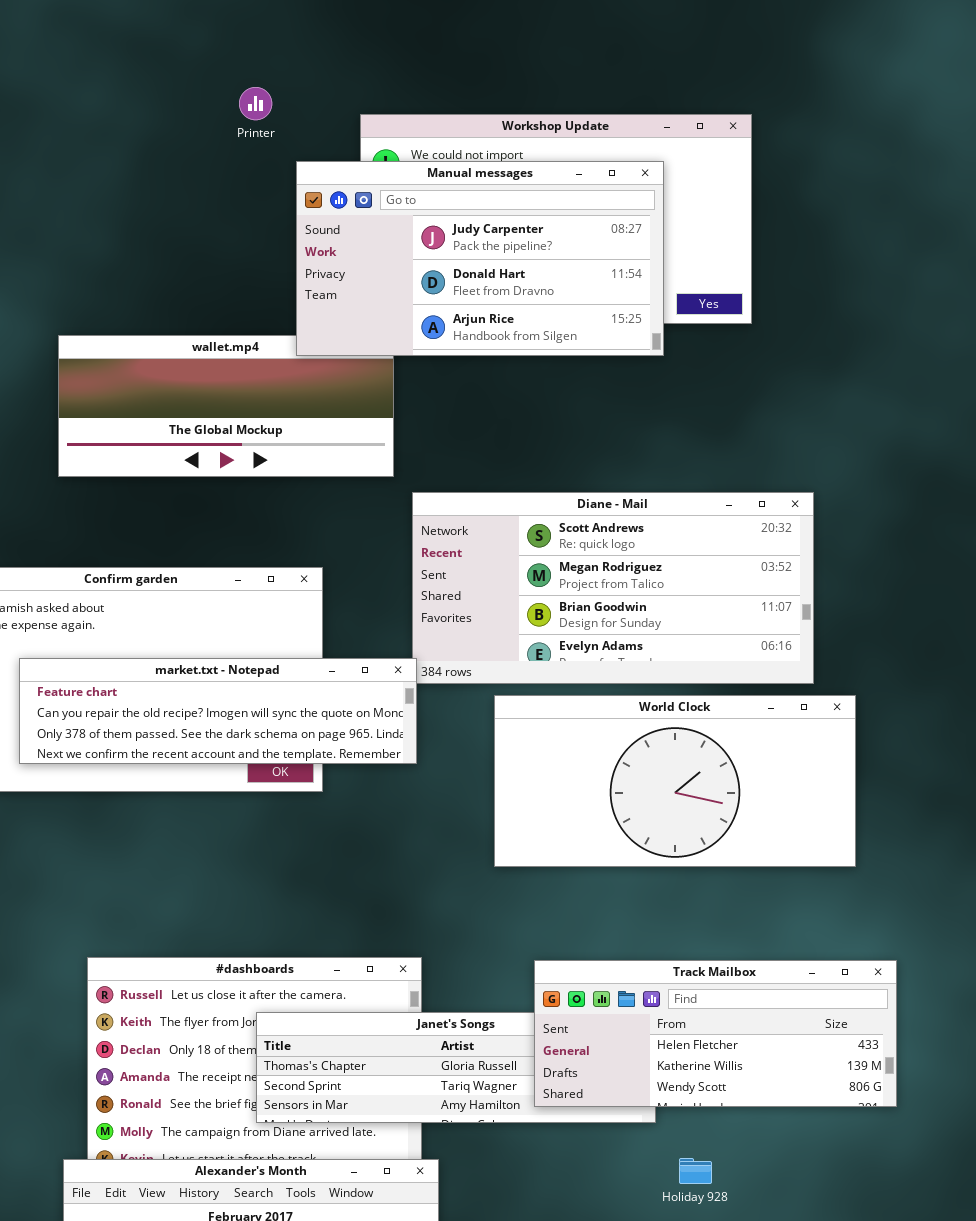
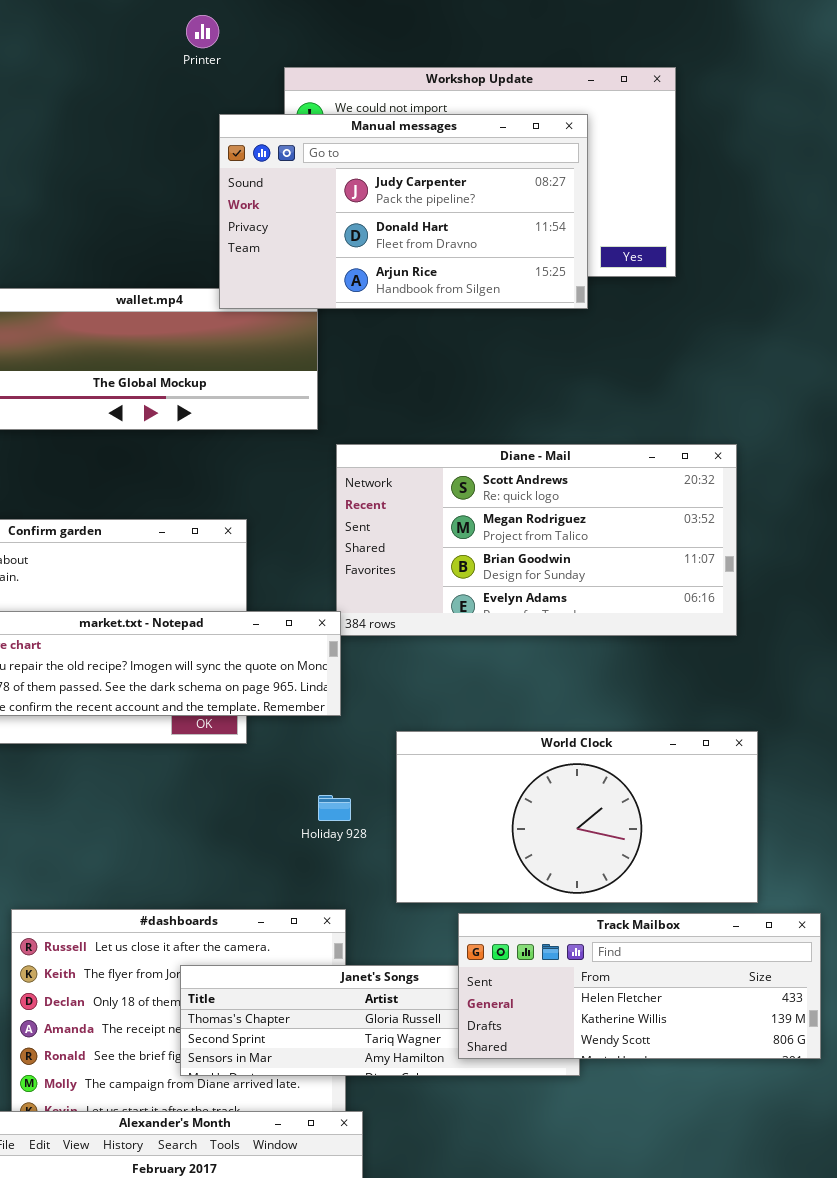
Printer: [239,87,272,120] -> [186,15,219,48], moved
World Clock: [494,695,856,867] -> [396,731,758,903], moved
Holiday 928: [679,1158,712,1184] -> [318,795,351,821], moved

